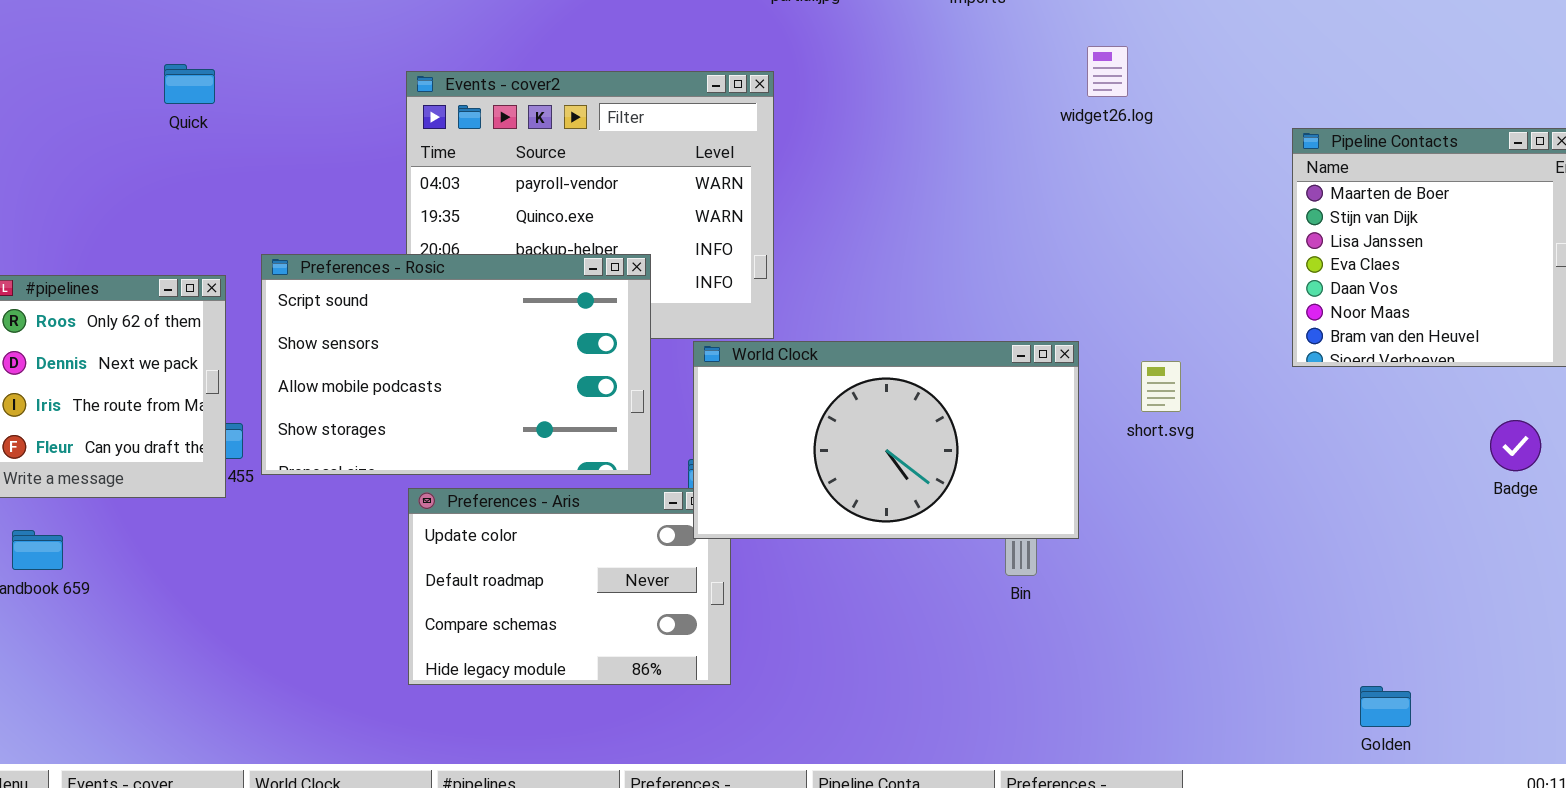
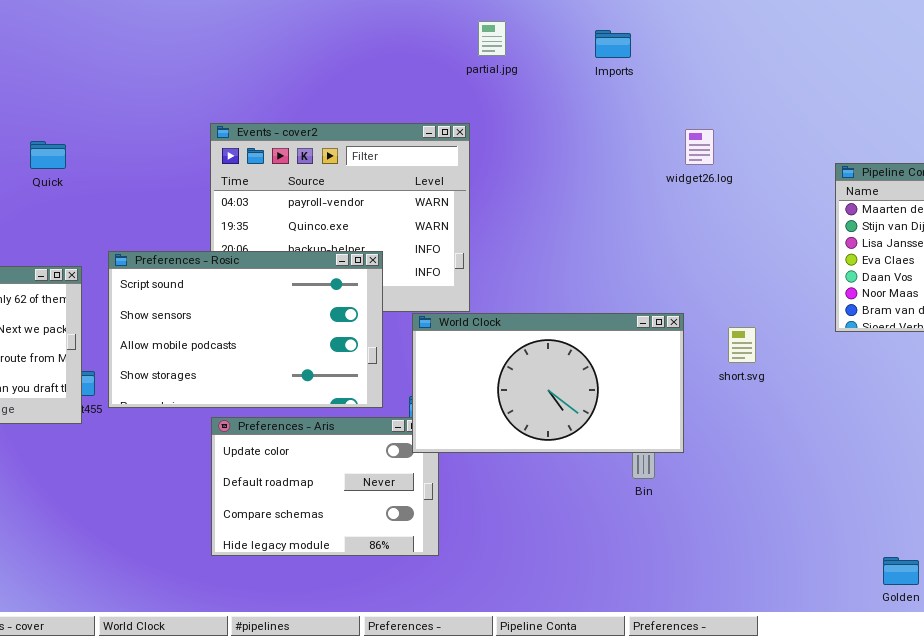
widget26.log: [1087,46,1128,97] -> [685,129,714,165], moved
Quick: [164,64,215,104] -> [30,141,66,169], moved

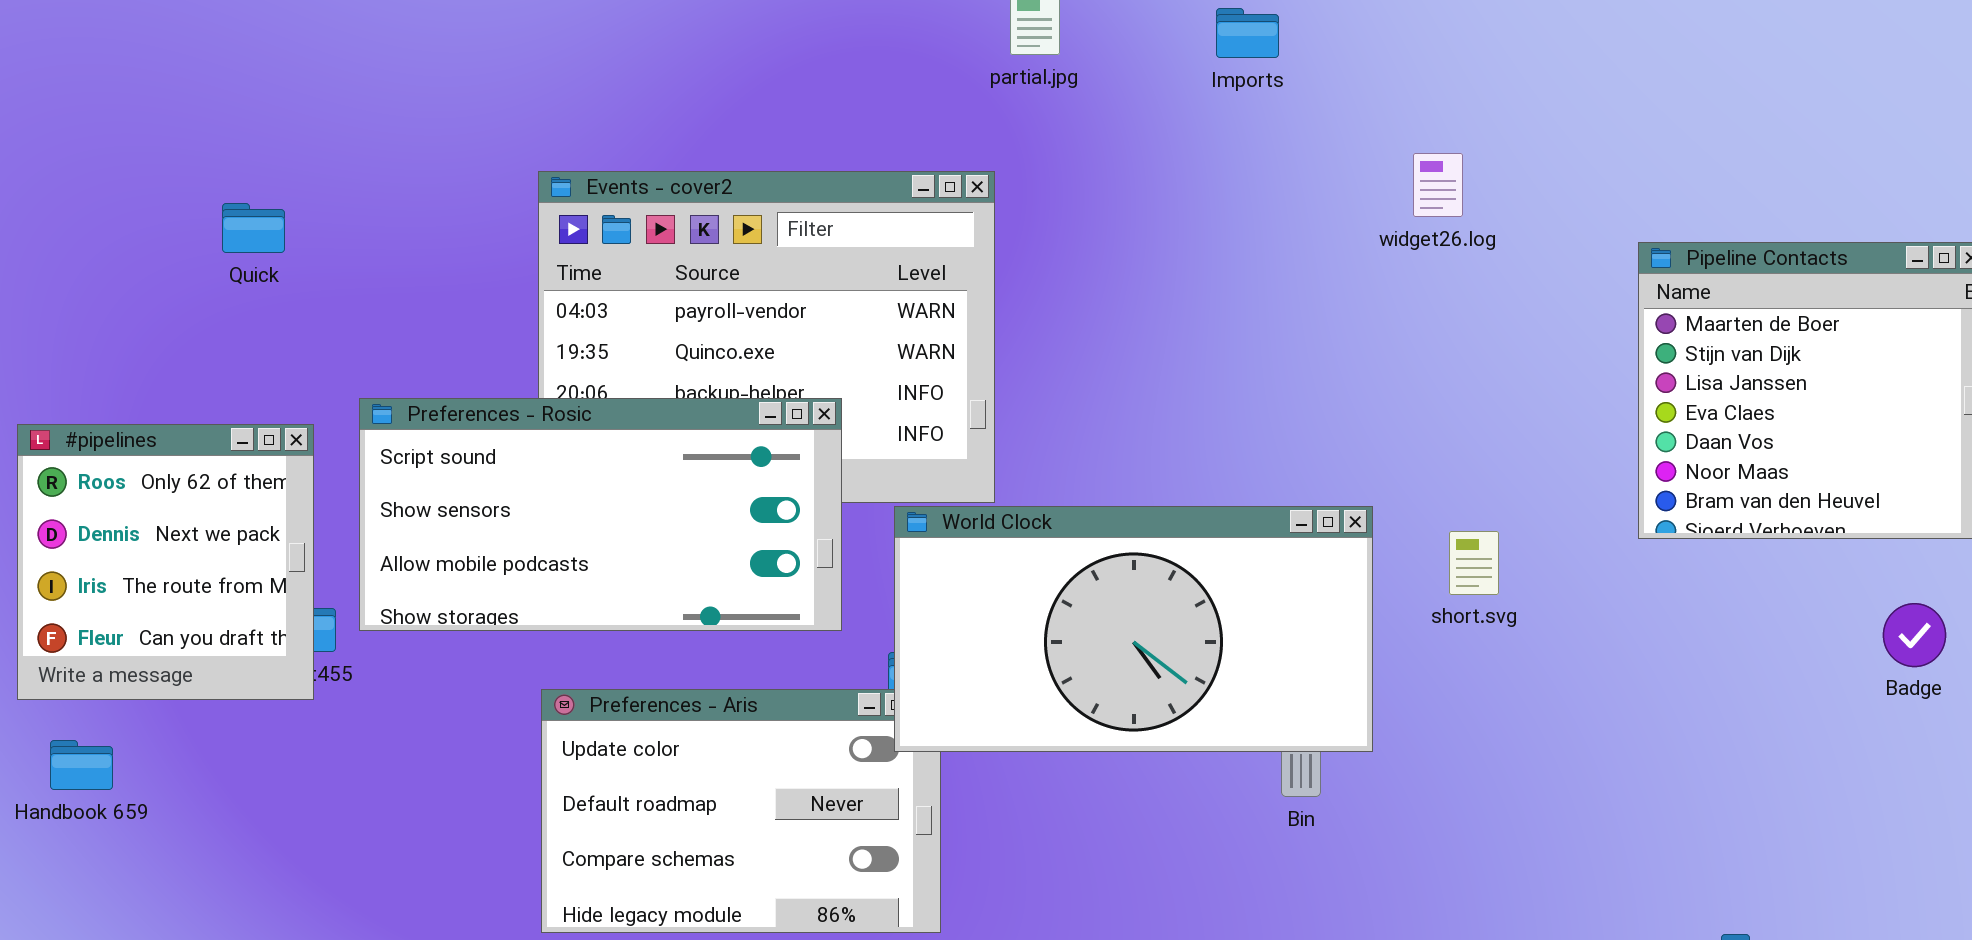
widget26.log: [685,129,714,165] -> [1413,153,1463,217], moved
Preferences - Rosic: [108,251,383,408] -> [359,398,842,631], resized

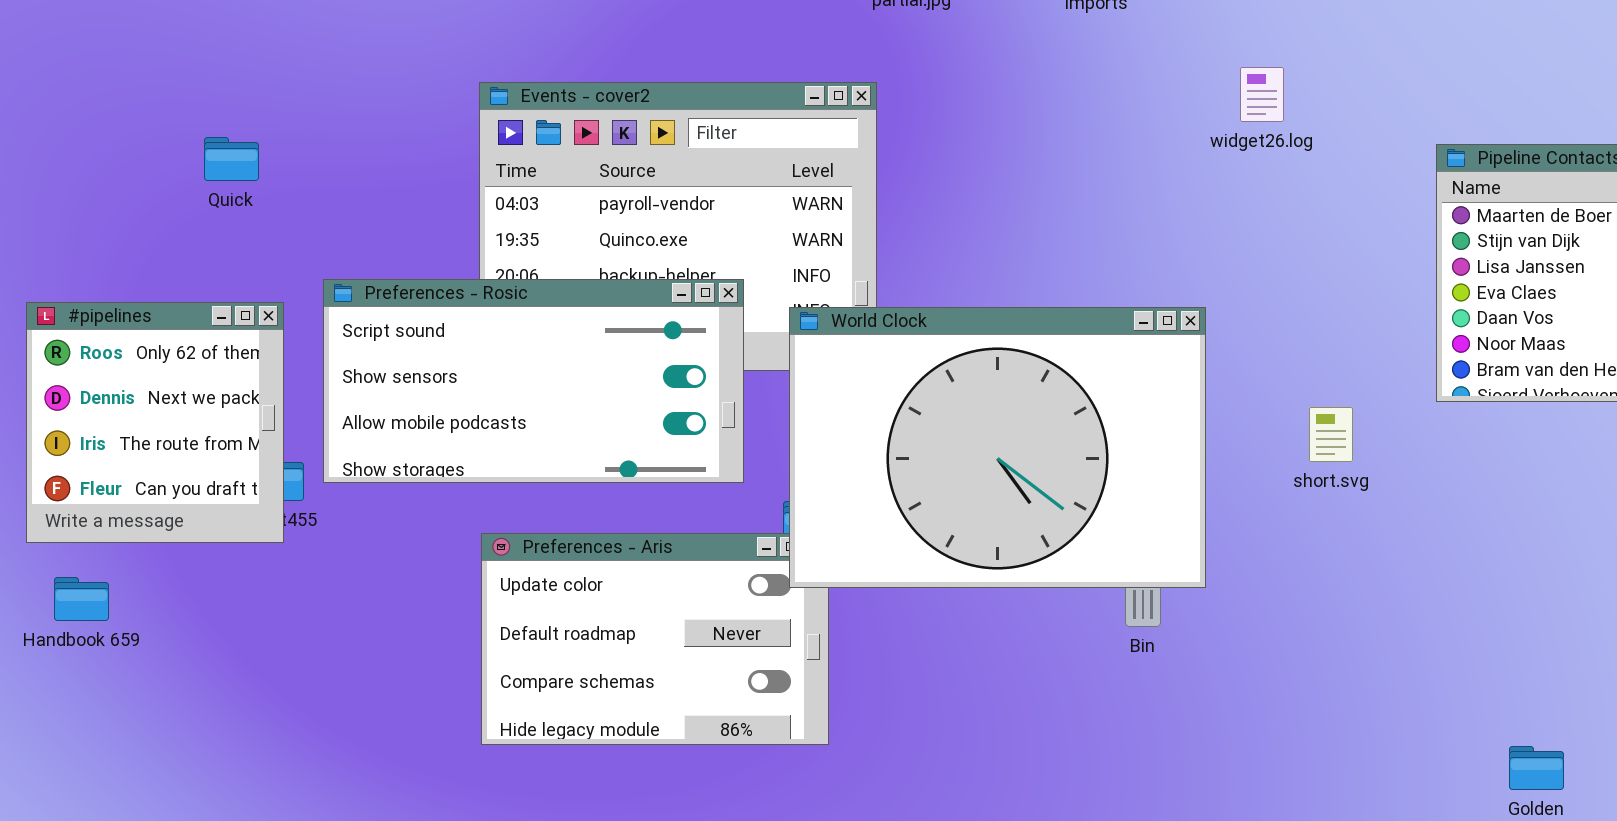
Quick: [222,203,285,253] -> [204,137,259,181], moved
World Clock: [894,506,1373,752] -> [789,307,1206,588], resized
short.svg: [1449,531,1499,595] -> [1309,407,1353,462], moved

